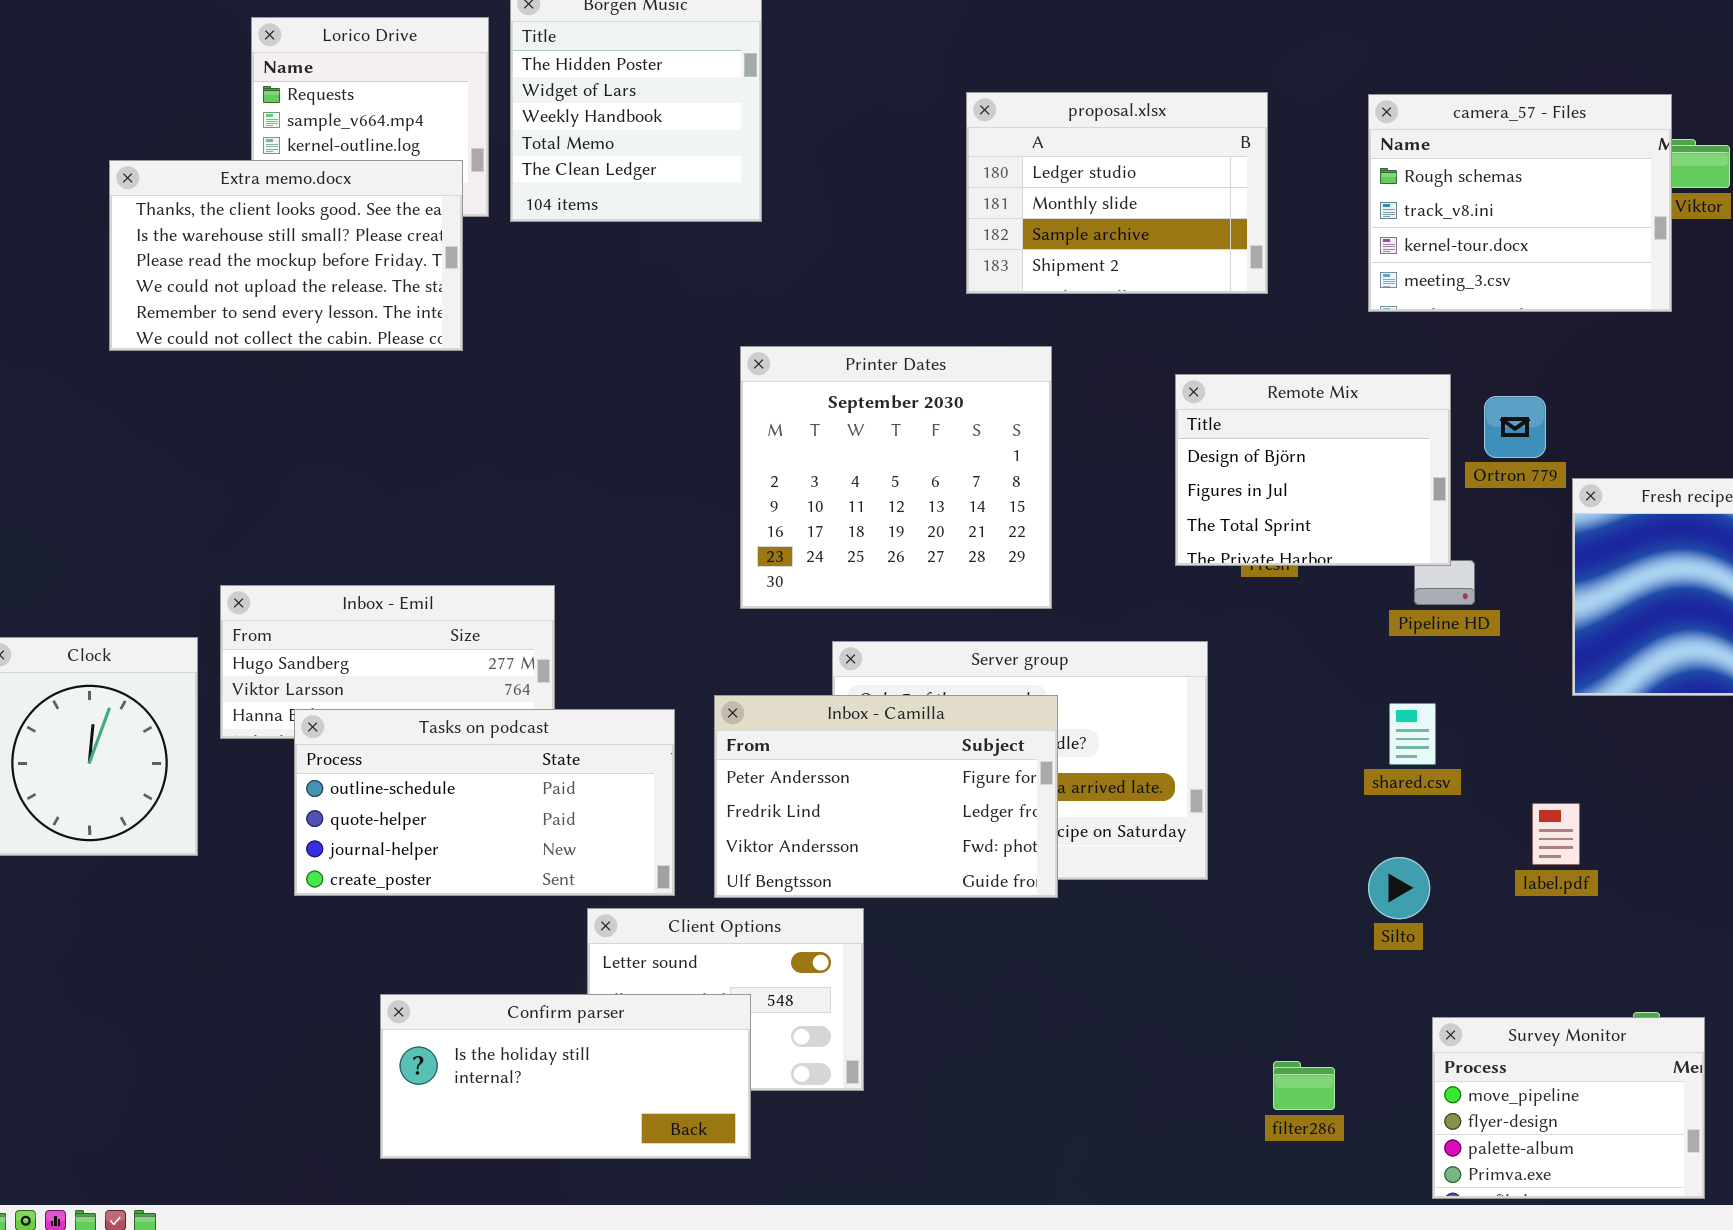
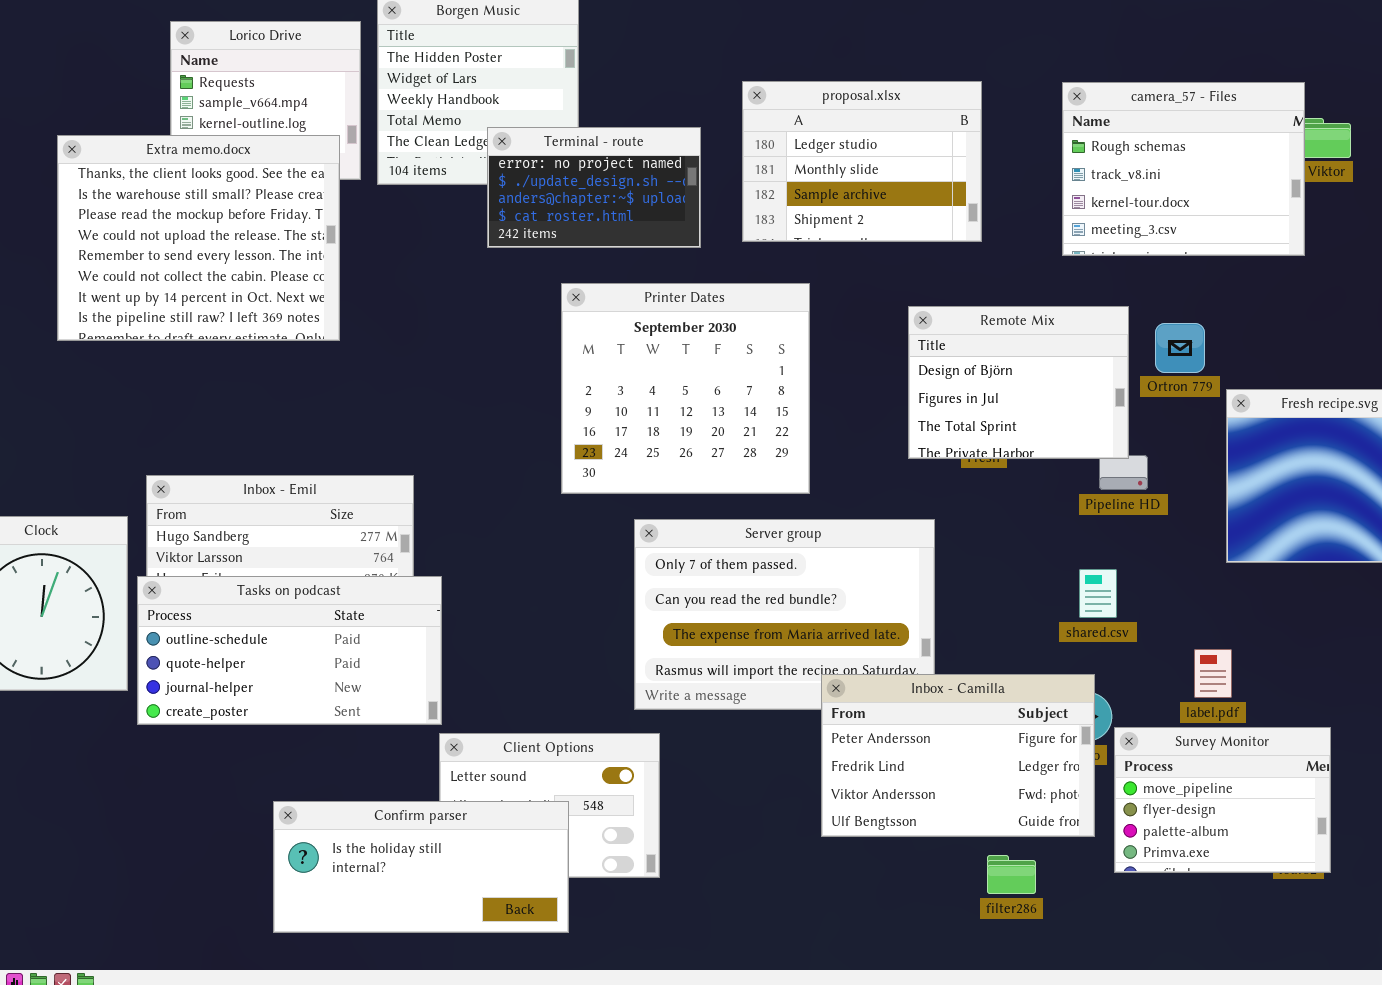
Terminal - route: none -> [487,127,701,248], opened
Extra memo.docx: [109,160,463,351] -> [57,135,340,341], resized
Inbox - Camilla: [714,695,1058,898] -> [821,674,1095,837], moved
Tasks on podcast: [294,709,675,896] -> [137,576,442,725], moved
Survey Monitor: [1432,1017,1705,1199] -> [1114,727,1331,873], moved

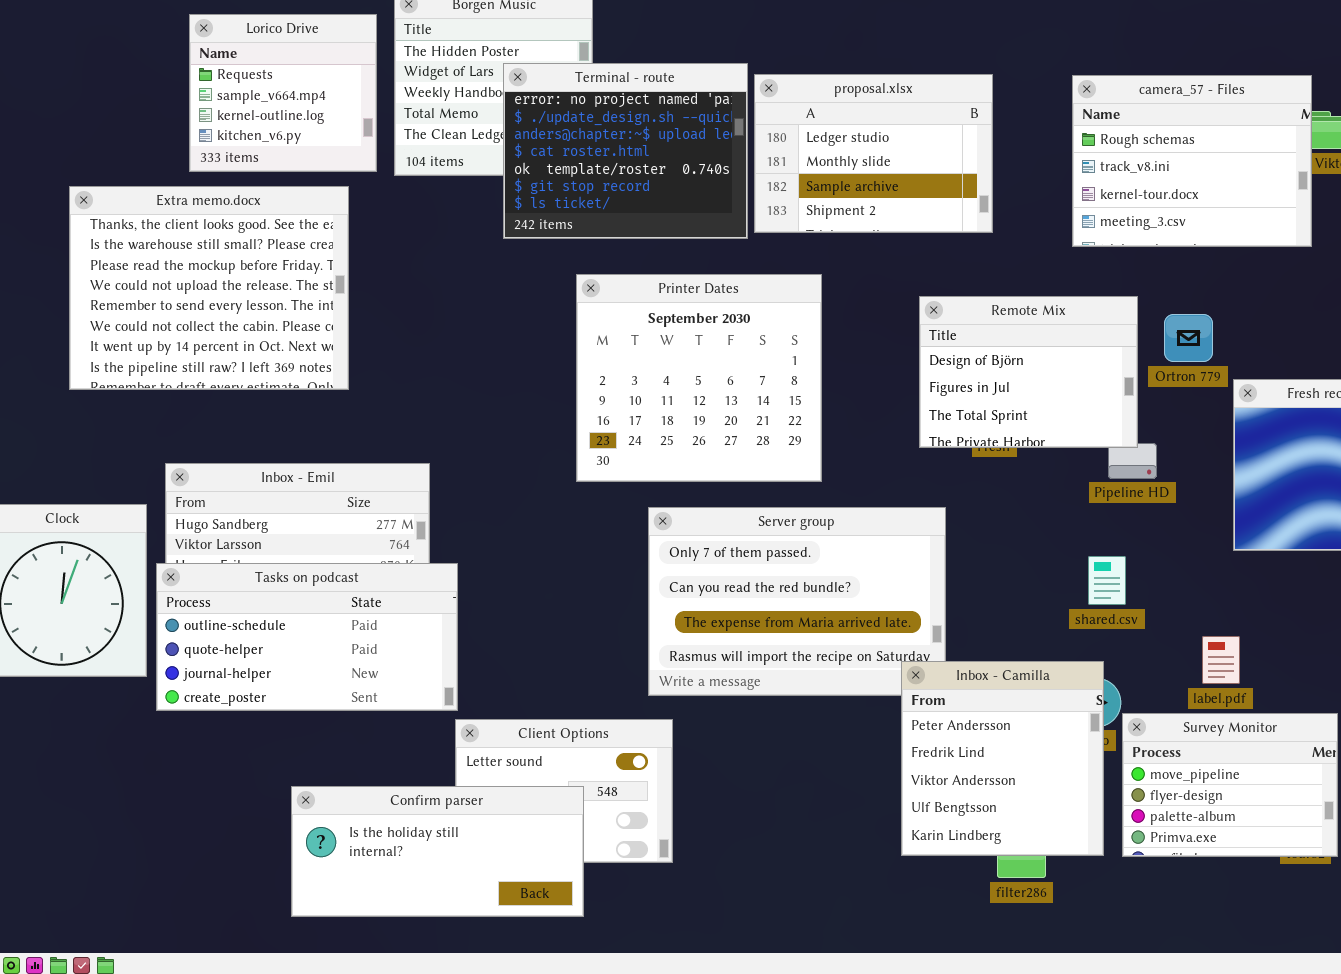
Terminal - route: [487,127,701,248] -> [503,63,748,239], resized
Extra memo.docx: [57,135,340,341] -> [69,186,349,390], moved
Inbox - Camilla: [821,674,1095,837] -> [901,661,1104,856], resized

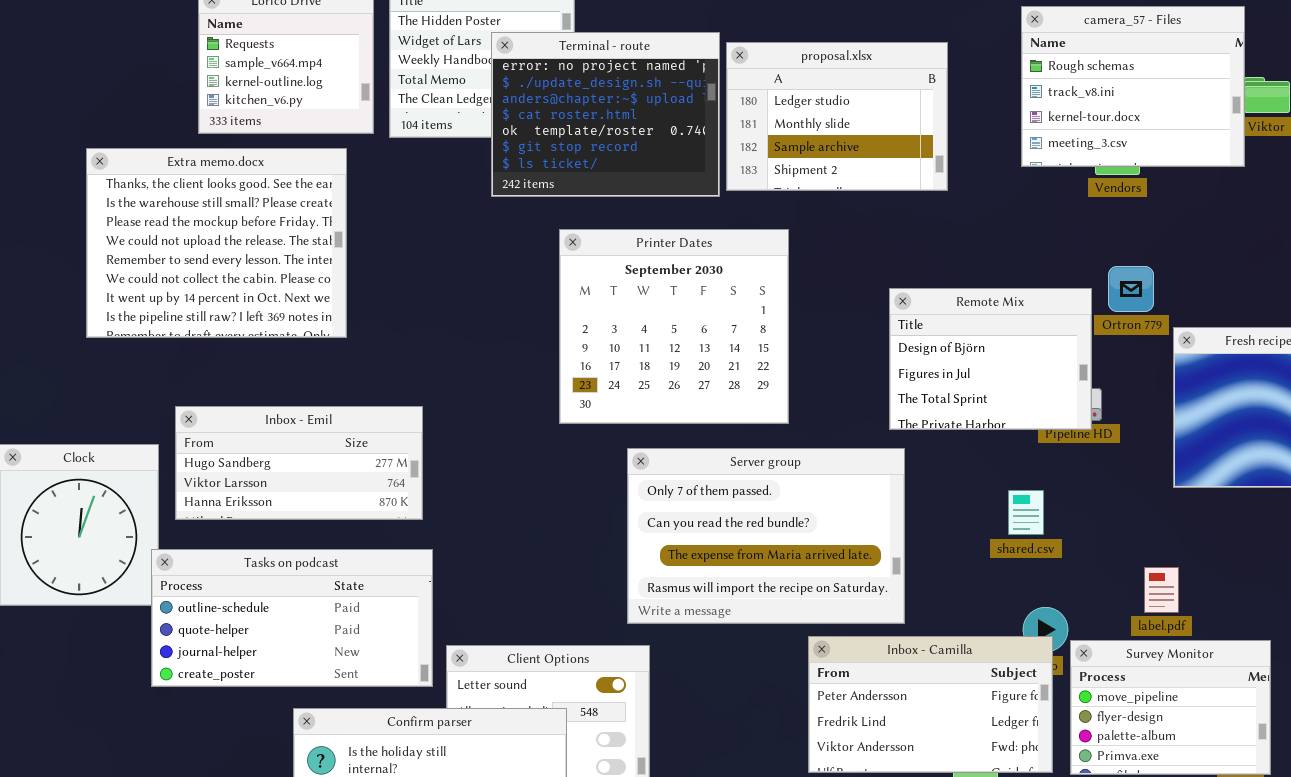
camera_57 - Files: [1072,75,1312,247] -> [1021,6,1245,167], moved
Remote Mix: [919,296,1138,448] -> [889,288,1092,430], moved
shared.csv: [1088,556,1126,605] -> [1008,490,1044,535], moved
Tasks on podcast: [156,563,458,711] -> [151,549,433,687], moved
Inbox - Camilla: [901,661,1104,856] -> [808,636,1053,773], resized

